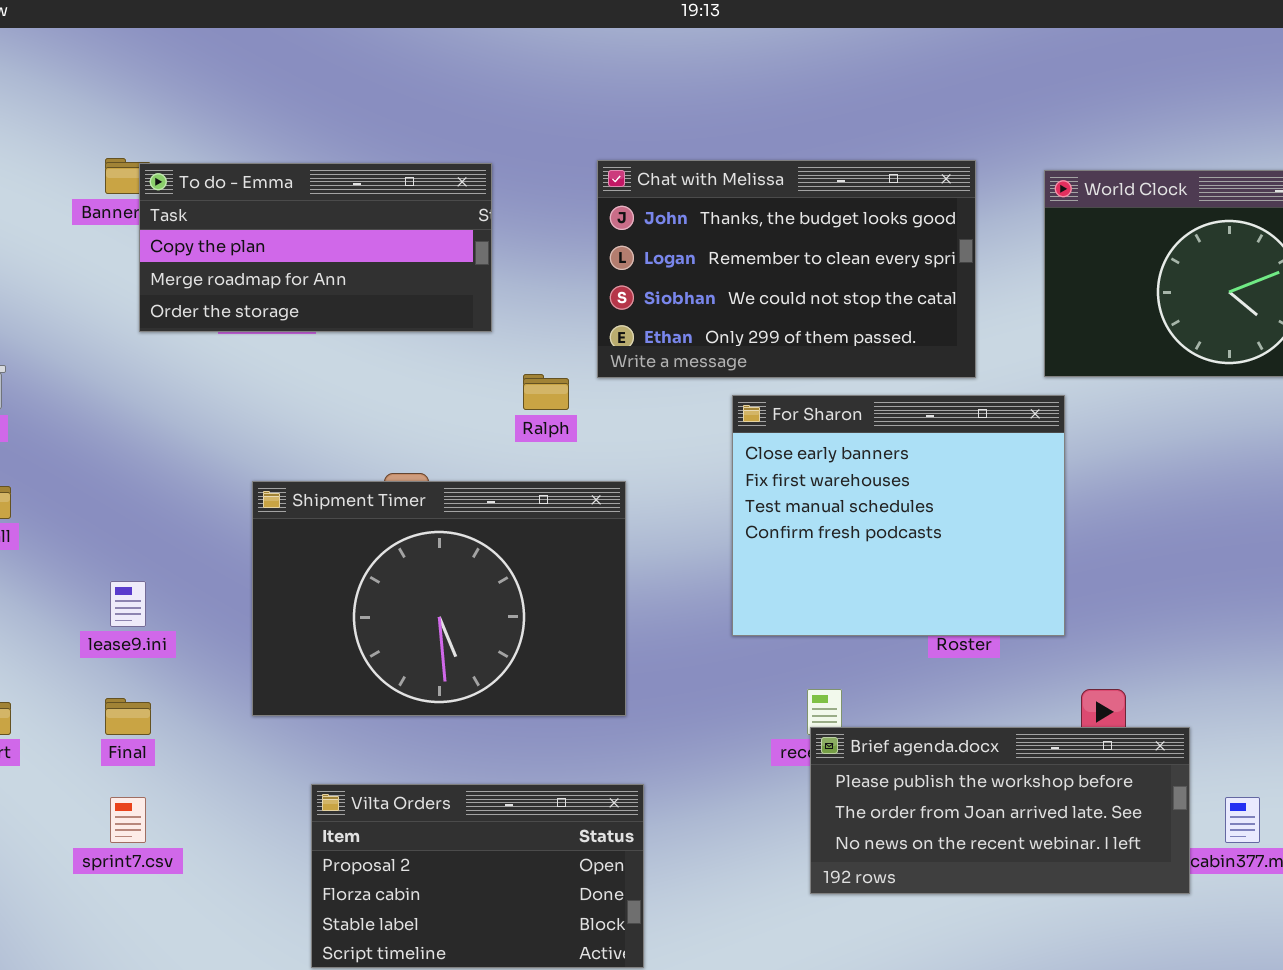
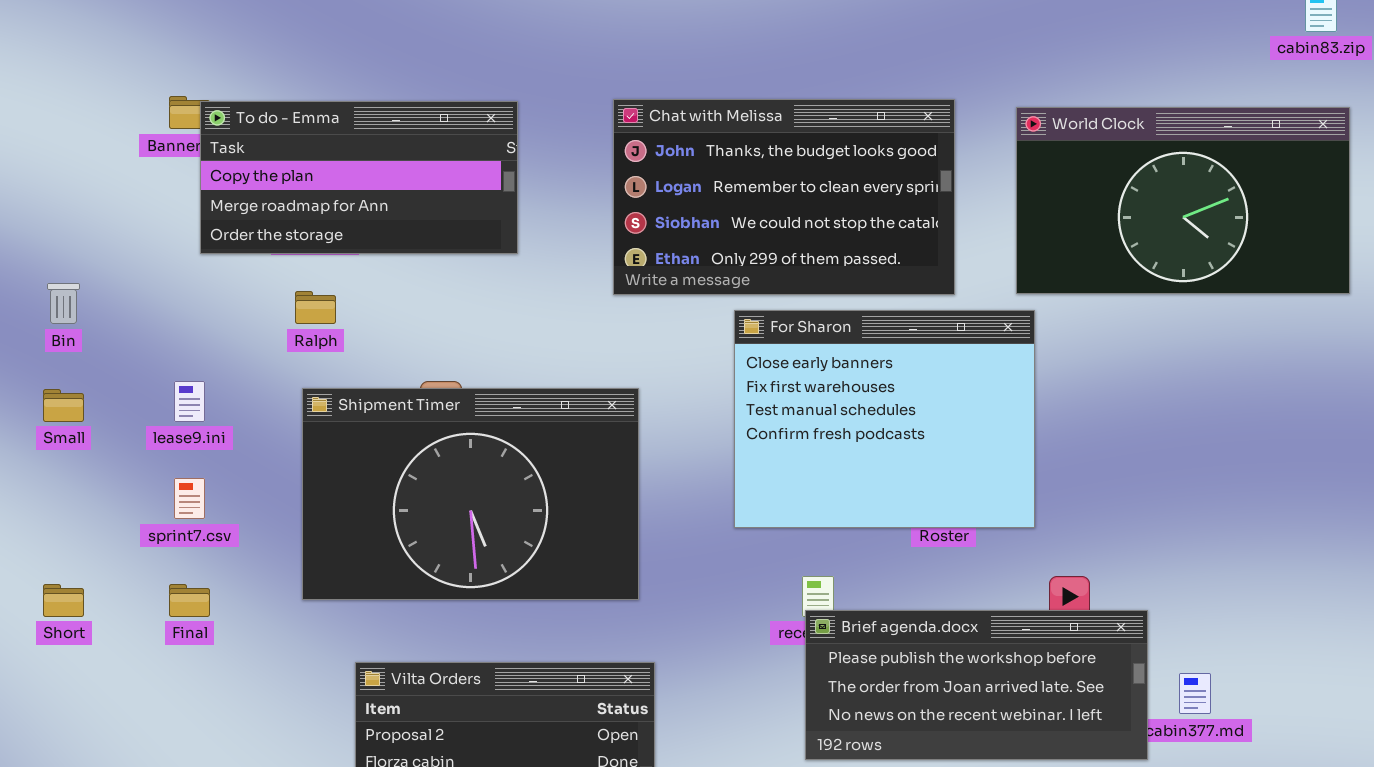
Ralph: [523,374,569,410] -> [295,291,336,324], moved
lease9.ini: [110,581,146,627] -> [174,381,205,422], moved
sprint7.csv: [110,797,146,843] -> [174,478,205,519], moved

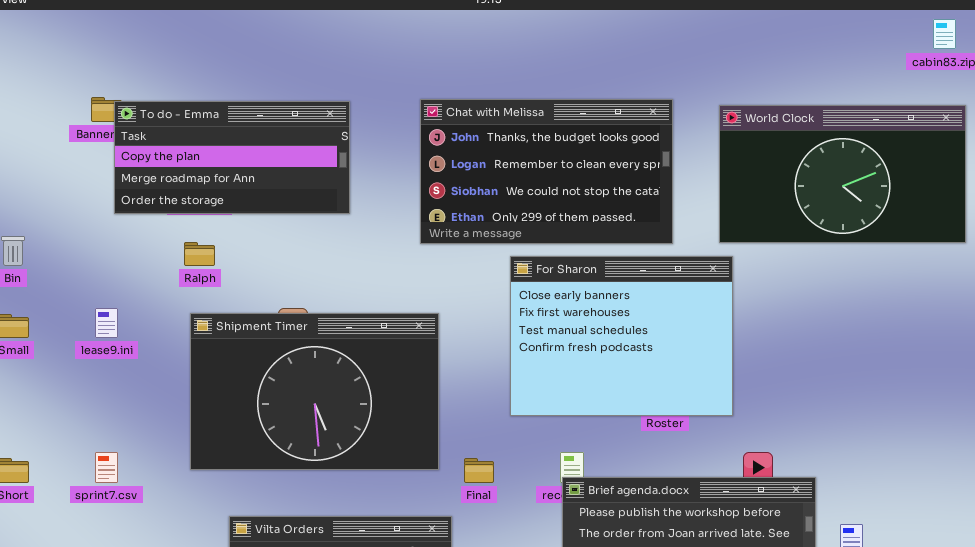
sprint7.csv: [174,478,205,519] -> [95,452,118,483], moved
Final: [169,584,210,617] -> [464,458,494,483], moved

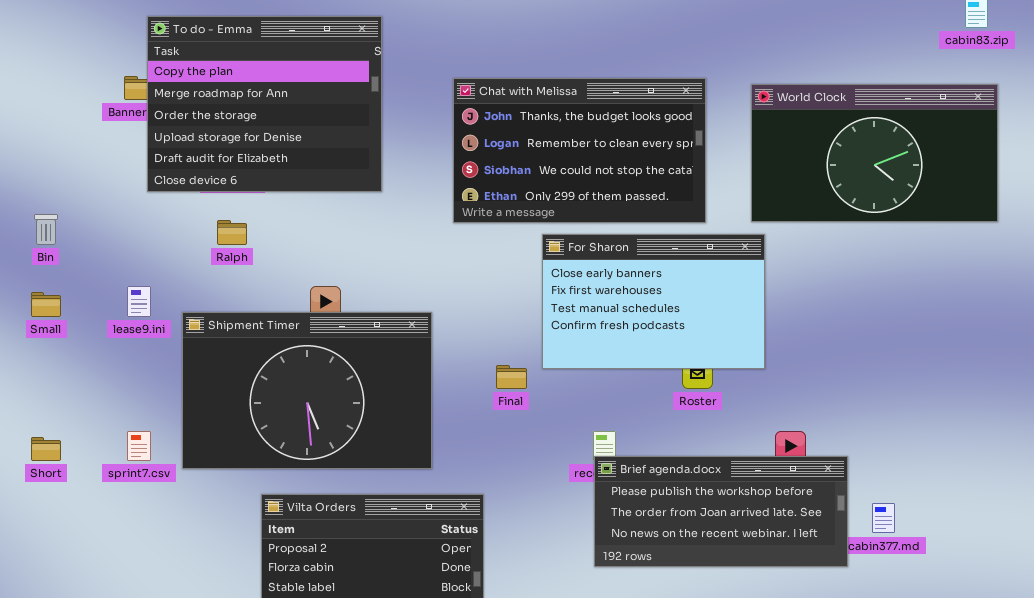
To do - Emma: [114,101,350,214] -> [147,16,382,192], resized
For Sharon: [510,256,733,416] -> [542,234,765,369], resized
Shipment Timer: [190,313,439,470] -> [182,312,432,469], moved
Final: [464,458,494,483] -> [496,365,527,389], moved

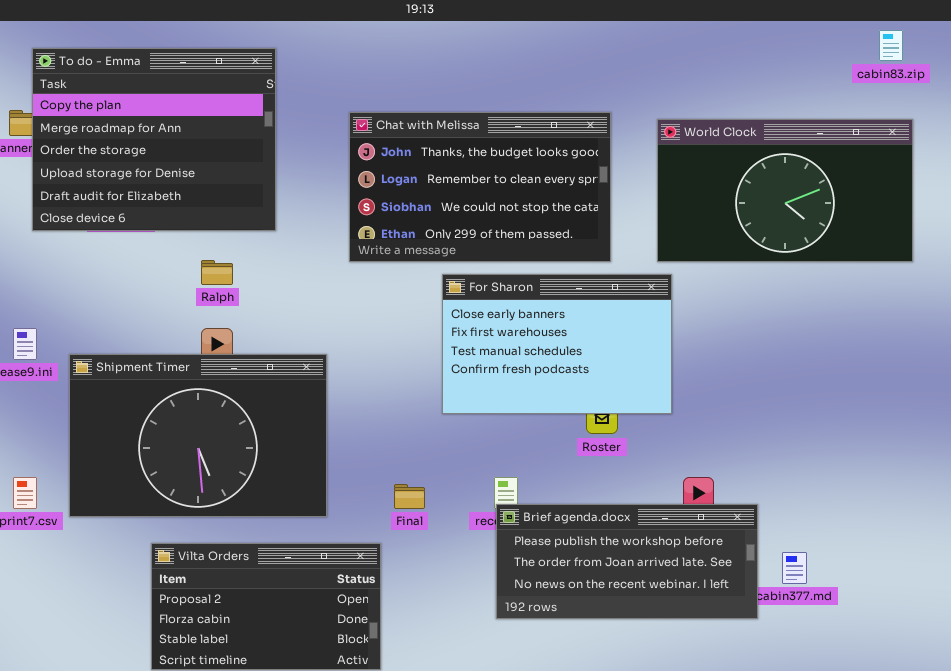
Ralph: [217,220,247,245] -> [201,260,233,285], moved
Final: [496,365,527,389] -> [394,484,425,509], moved

